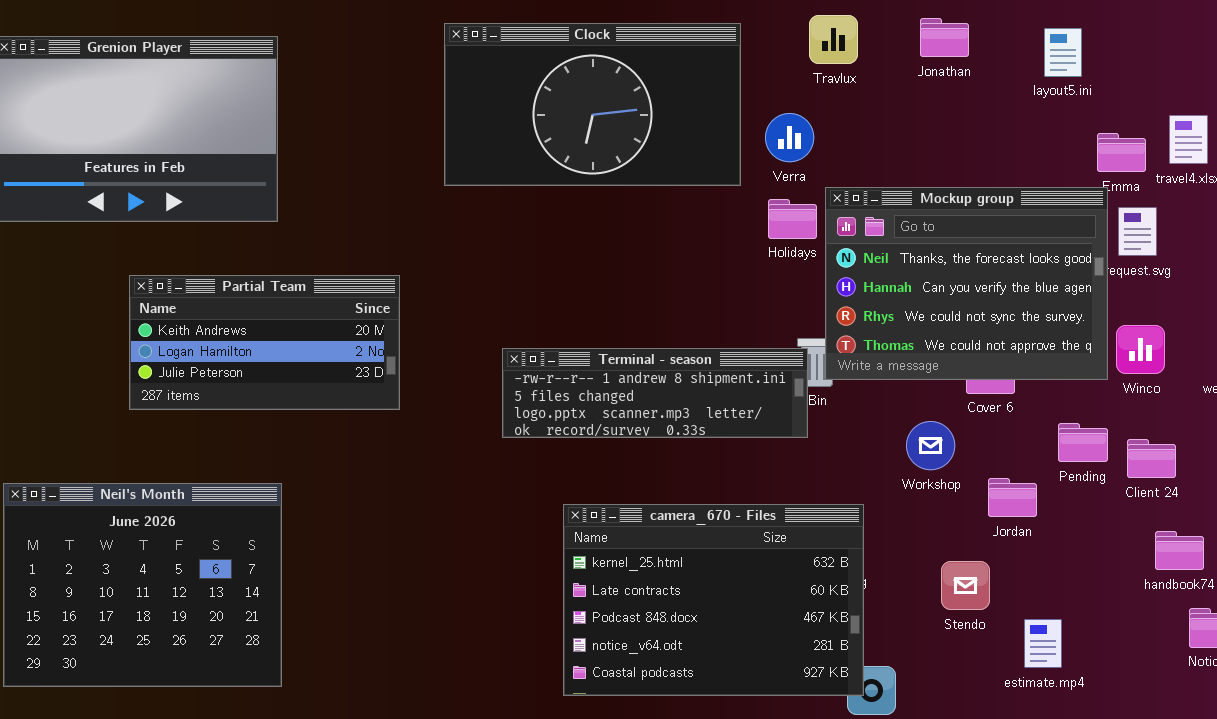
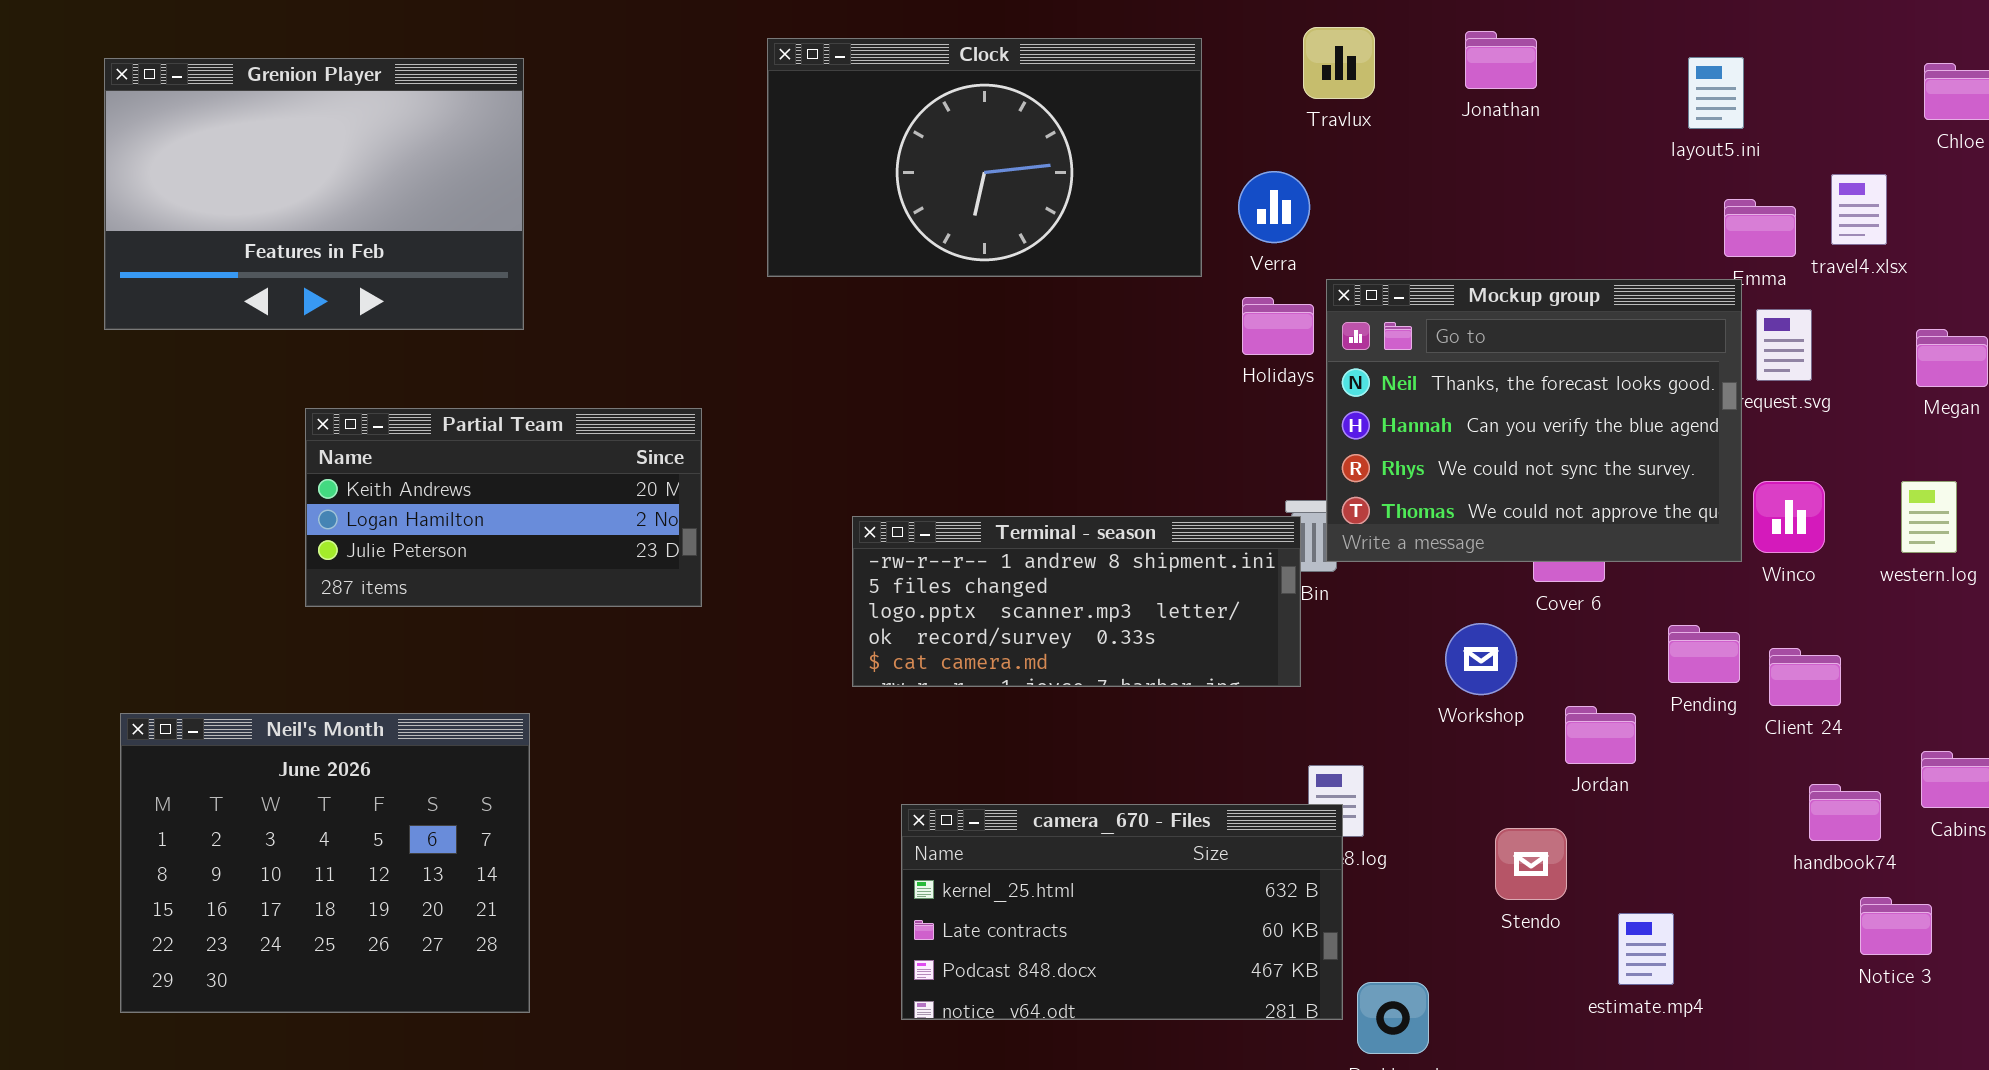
layout5.ini: [1044,28,1082,77] -> [1688,57,1744,129], moved
Terminal - season: [502,348,808,438] -> [852,516,1301,687], resized
camera_670 - Files: [563,504,864,696] -> [901,804,1343,1020], moved, resized

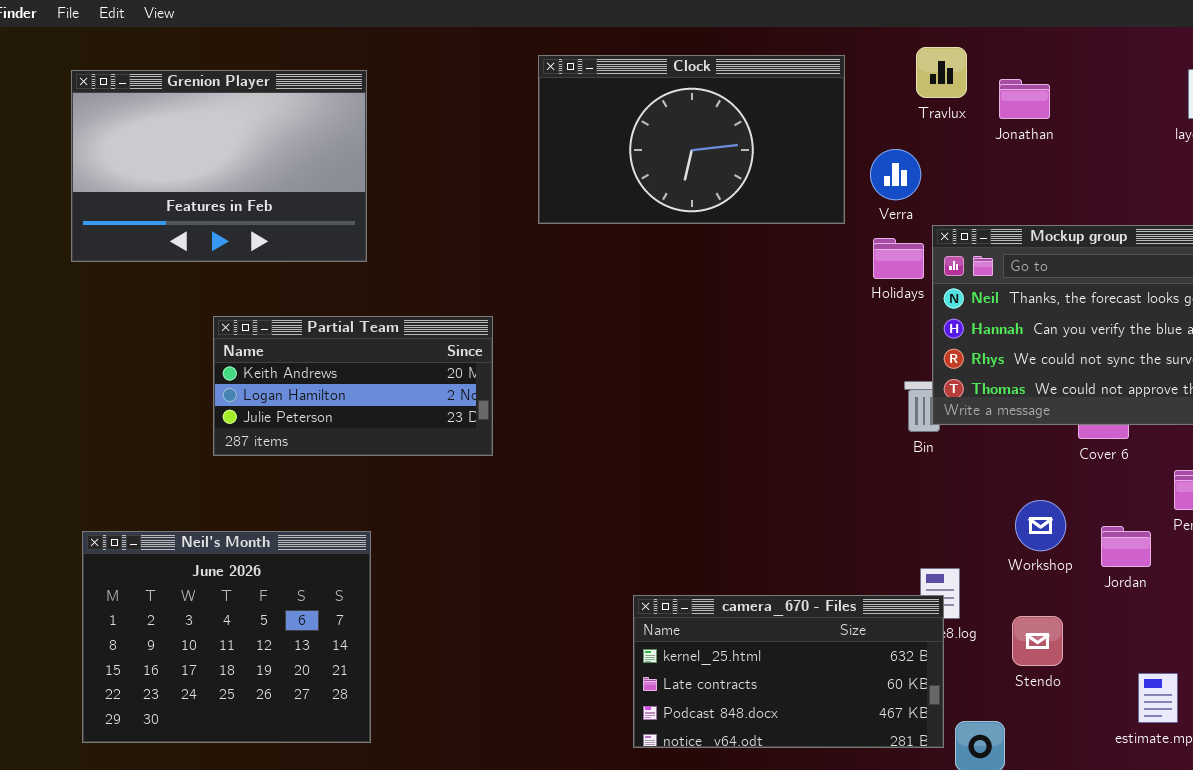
Jonathan: [1465,31,1537,89] -> [999,79,1050,119], moved
Terminal - season: [852,516,1301,687] -> none, closed
Workshop: [1445,623,1517,695] -> [1015,500,1066,551], moved
Stendo: [1495,828,1567,900] -> [1012,616,1063,666], moved

